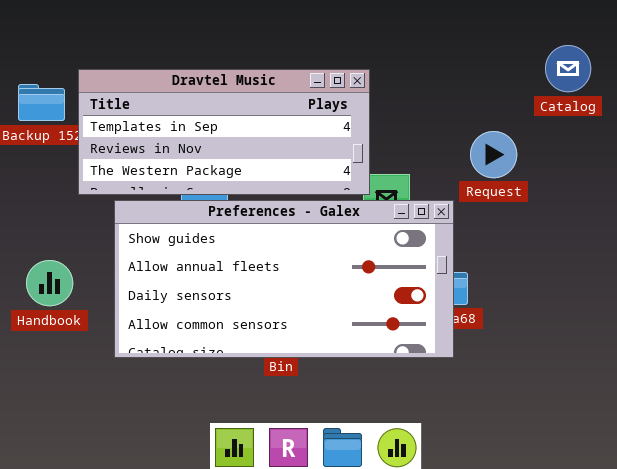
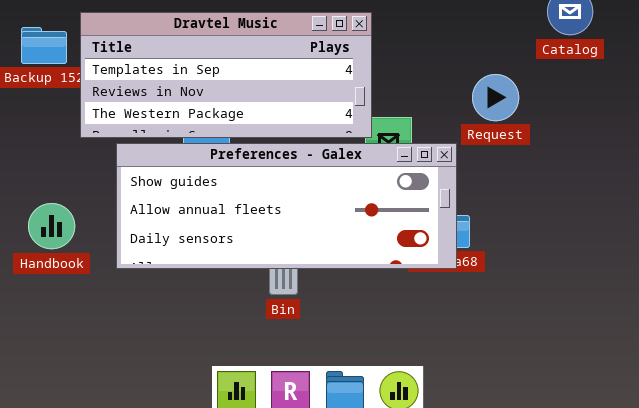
Preferences - Galex: [114,200,454,358] -> [116,143,457,269], resized

